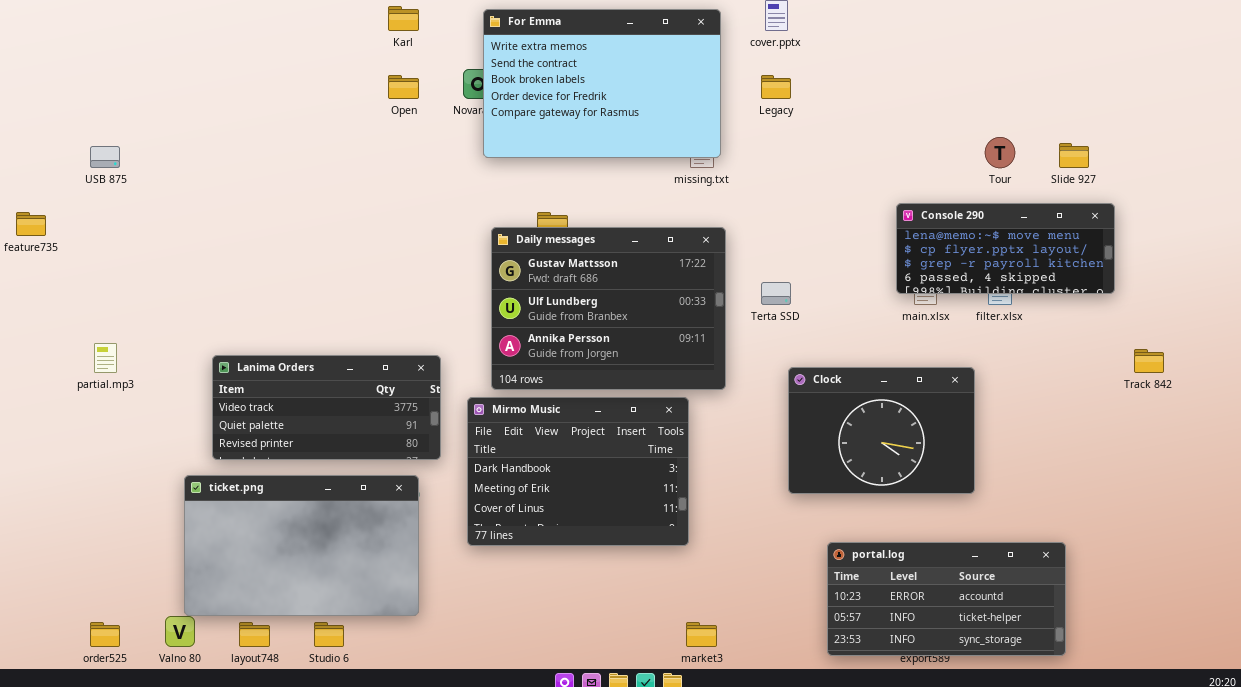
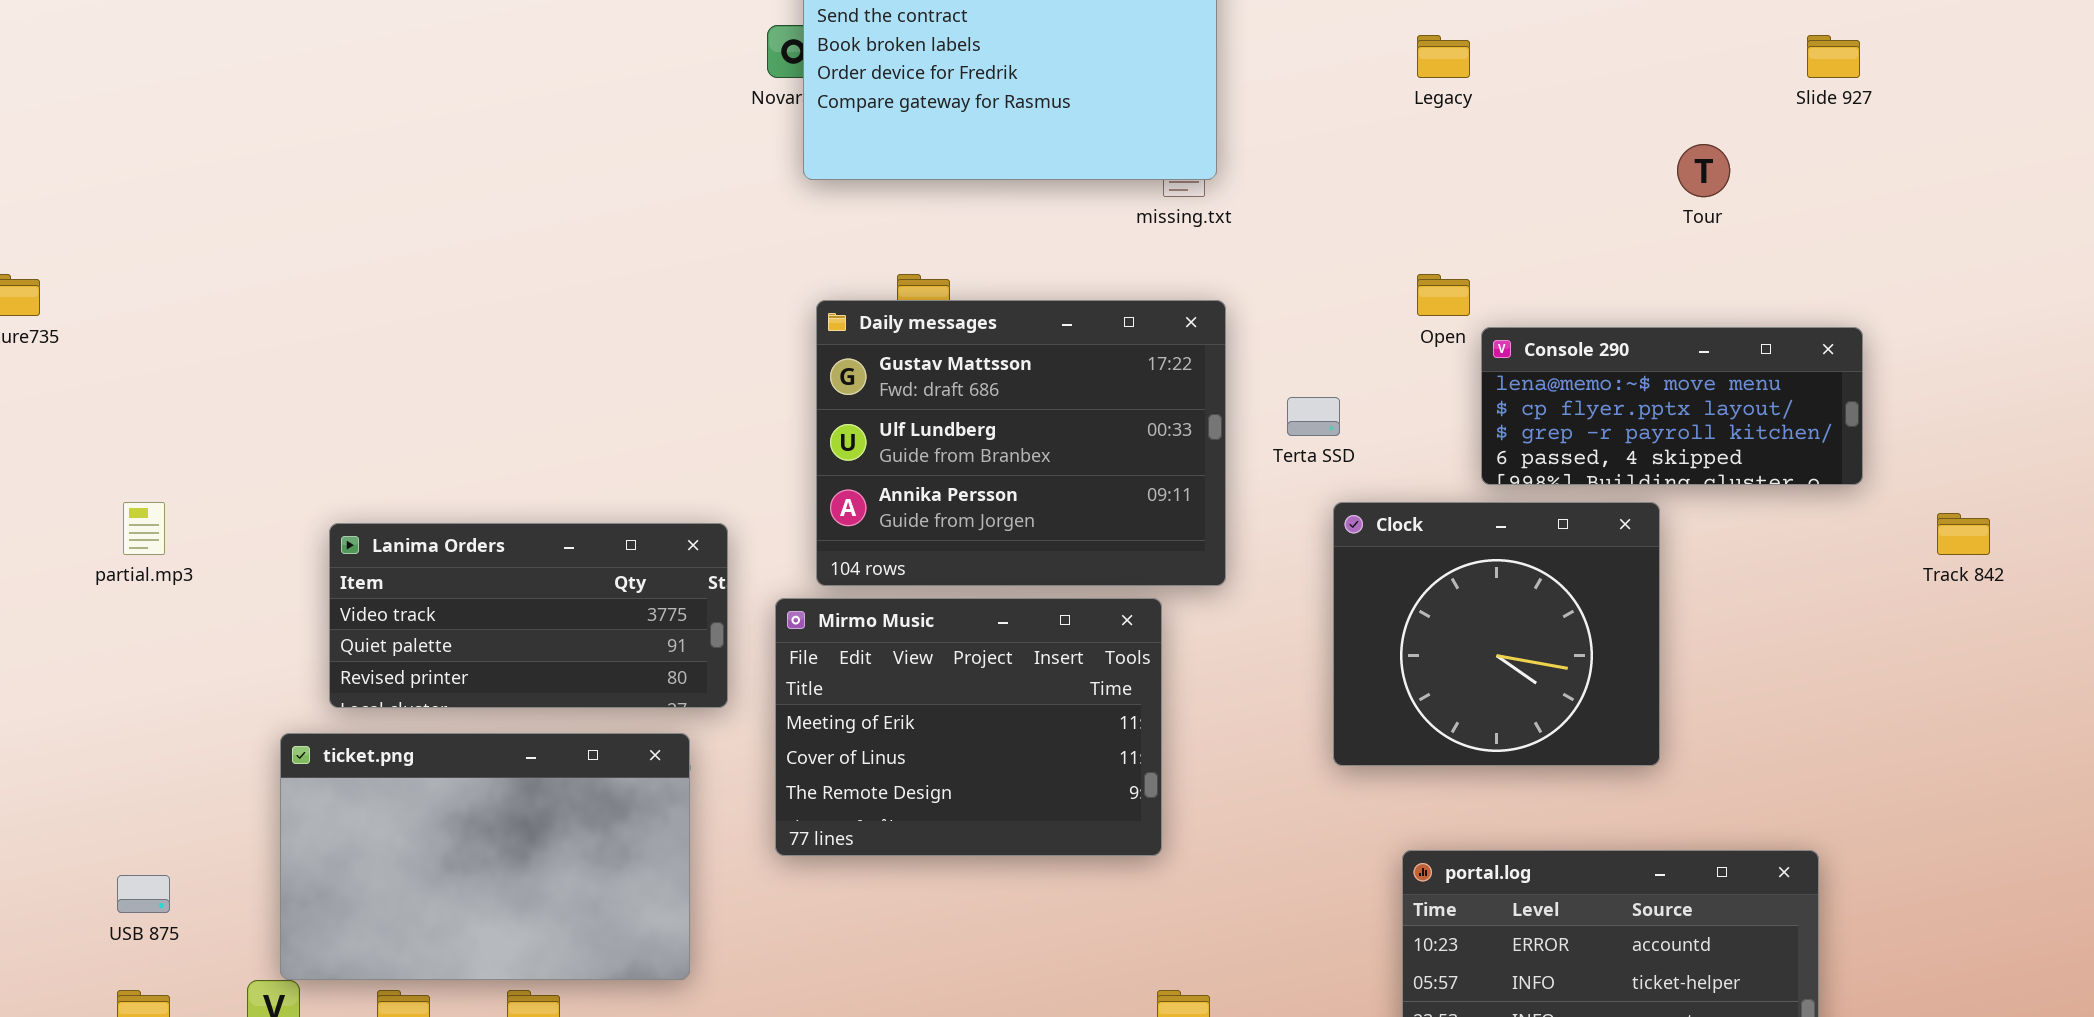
Open: [388,75,419,99] -> [1417,274,1470,316], moved
Legacy: [761,75,791,99] -> [1417,35,1470,78], moved
Slide 927: [1059,143,1089,168] -> [1807,35,1860,78], moved
USB 875: [90,146,120,168] -> [117,875,170,913], moved
Console 290: [896,203,1115,294] -> [1481,327,1863,485], moved
Clock: [788,367,975,494] -> [1333,502,1660,766], resized
Mirmo Music: [467,397,689,546] -> [775,598,1162,856], scrolled down 1 row

